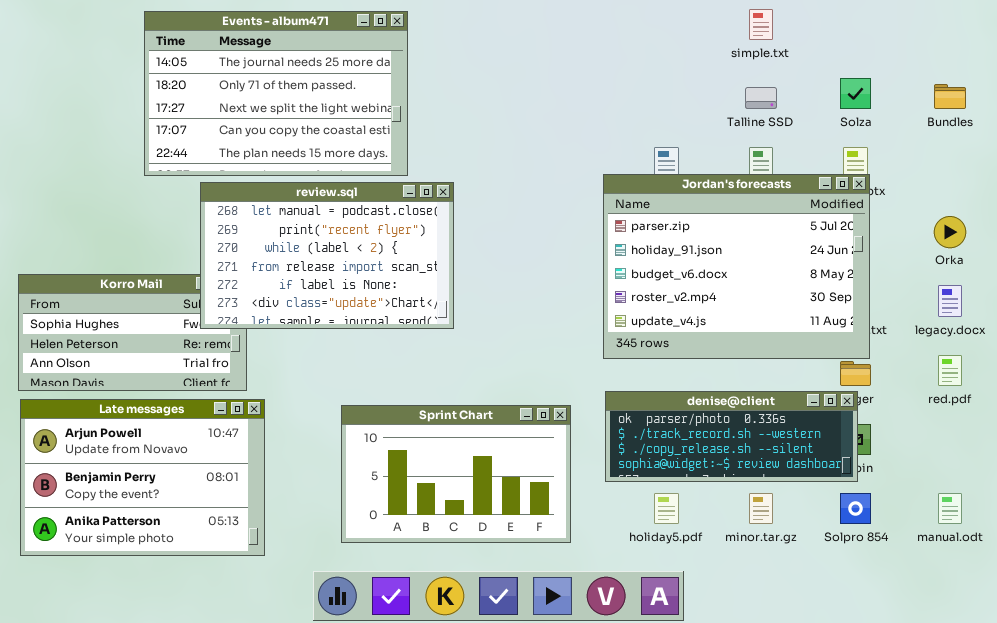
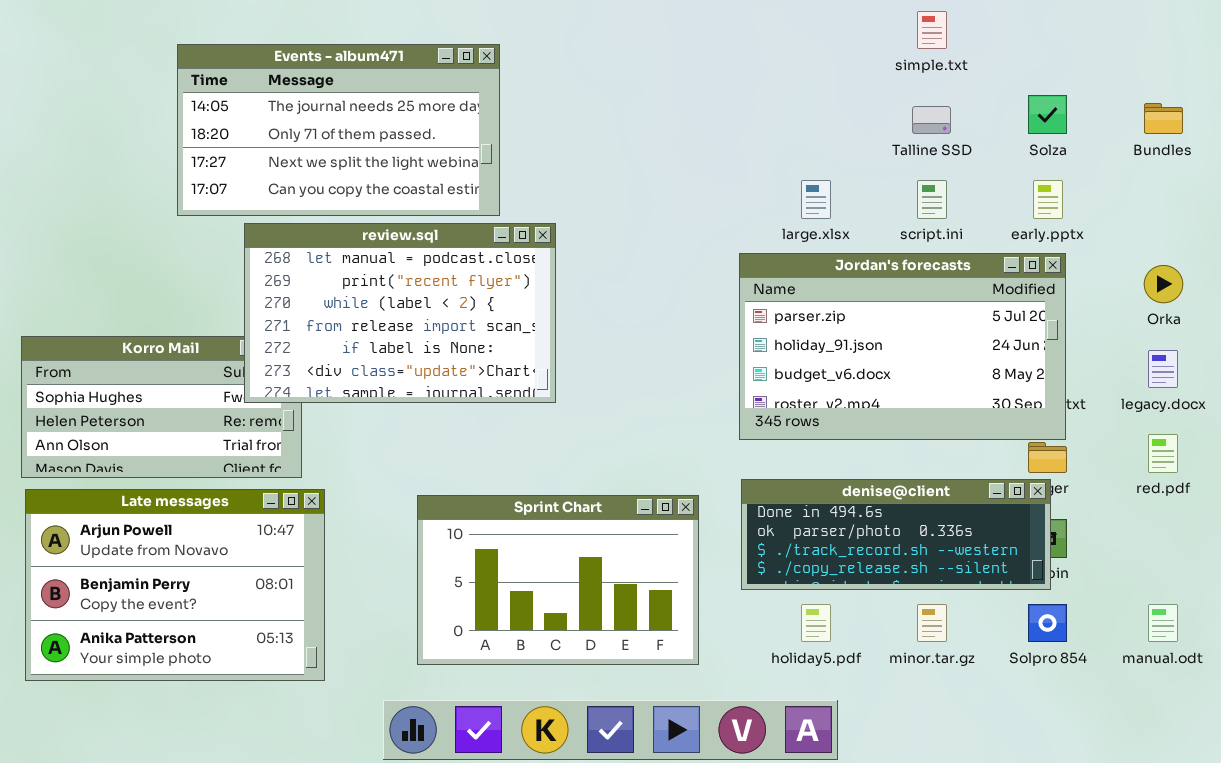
Events - album471: [144,11,408,176] -> [177,44,500,216], resized
Jordan's forecasts: [603,174,870,359] -> [739,253,1066,440], resized
denise@client: [605,391,858,482] -> [741,479,1051,590], scrolled up 1 row

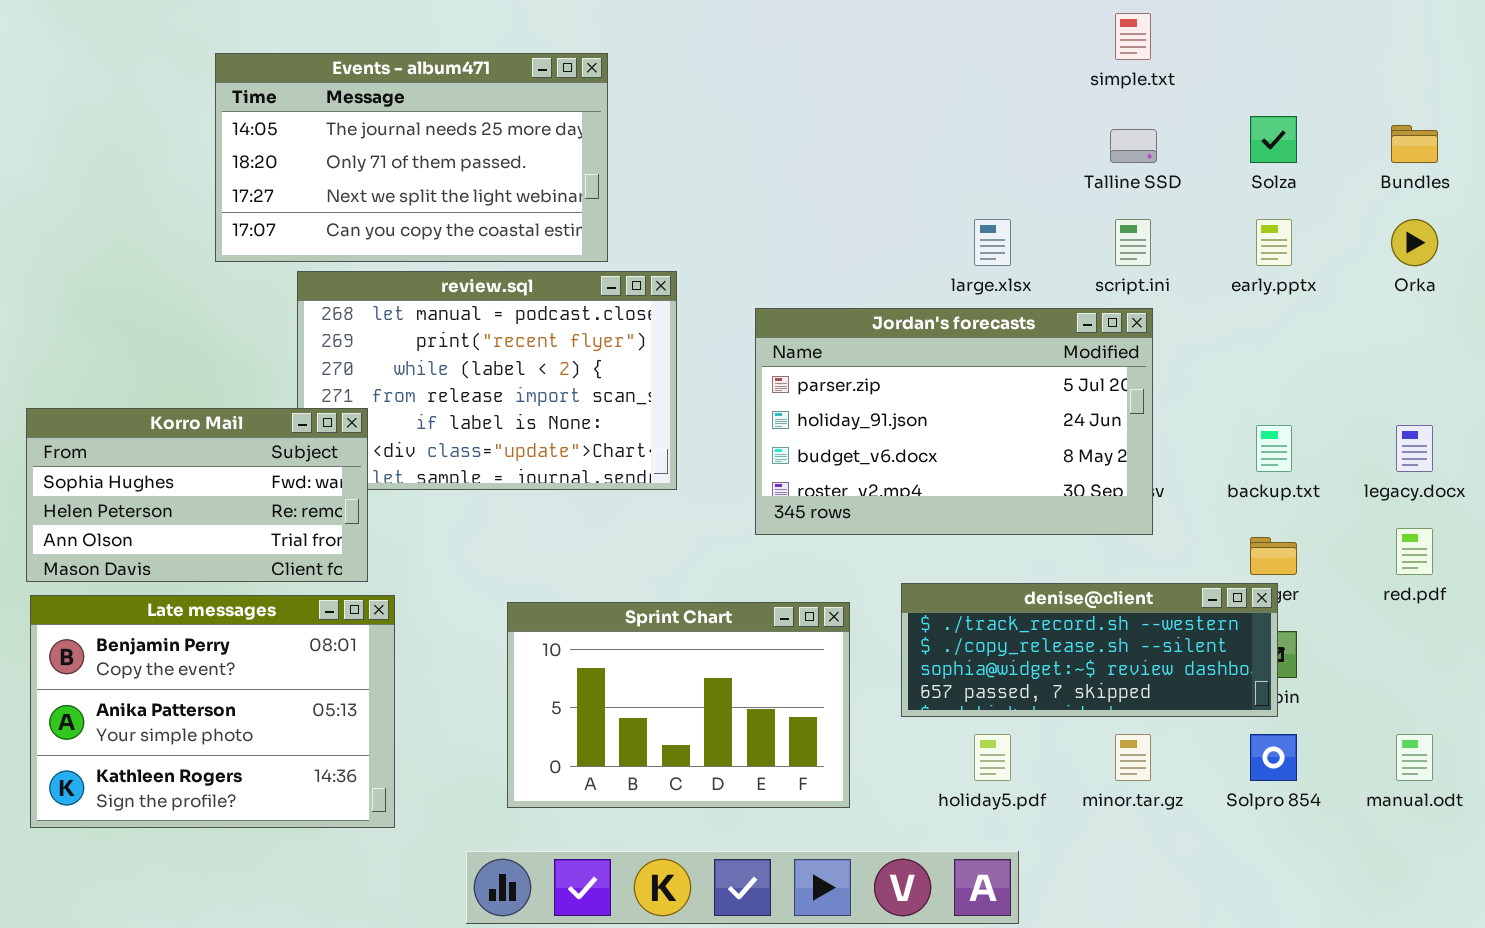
Jordan's forecasts: [739,253,1066,440] -> [755,308,1153,535], moved
Orka: [1144,265,1183,303] -> [1391,219,1438,266], moved
Korro Mail: [21,336,302,478] -> [26,408,368,582], raised
denise@client: [741,479,1051,590] -> [901,583,1278,717], scrolled down 2 rows
Late messages: [25,489,325,681] -> [30,595,395,828], scrolled down 1 row

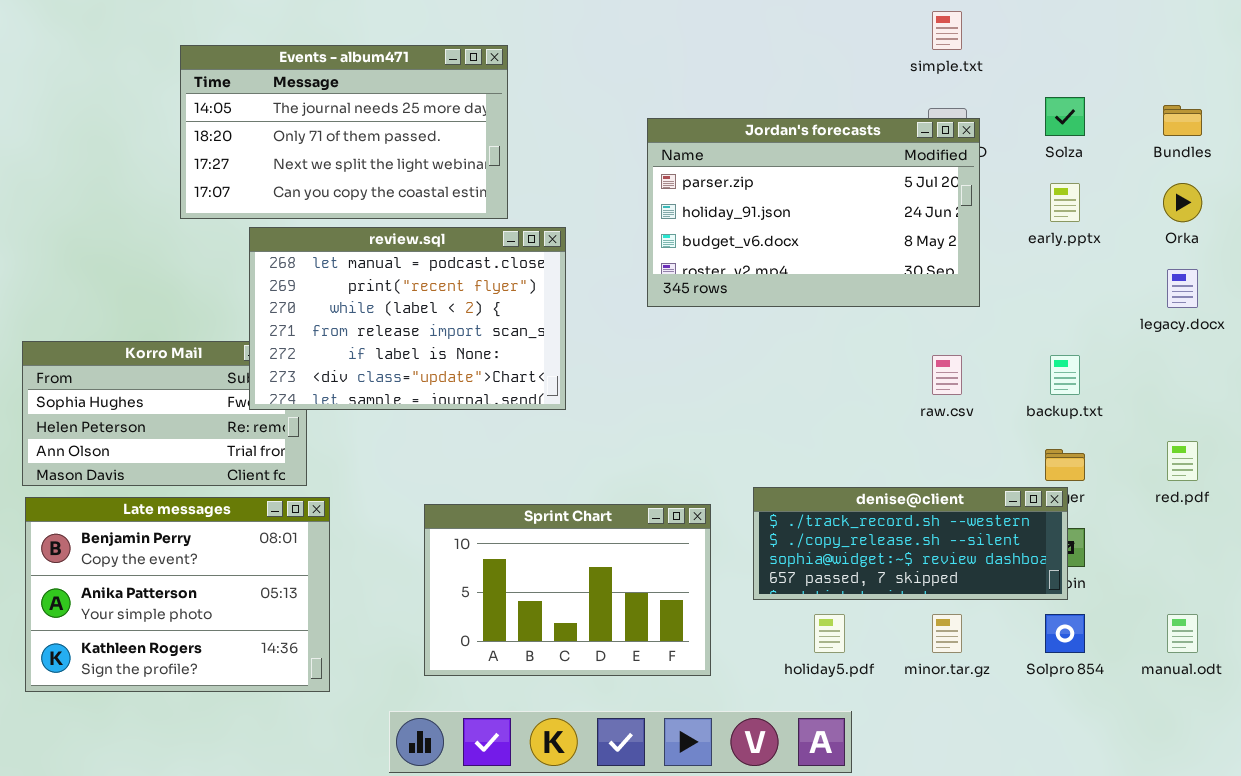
review.sql: [297,271,677,490] -> [249,227,566,410], raised
Jordan's forecasts: [755,308,1153,535] -> [647,118,980,307], moved
legacy.docx: [1396,425,1433,472] -> [1167,269,1198,308], moved

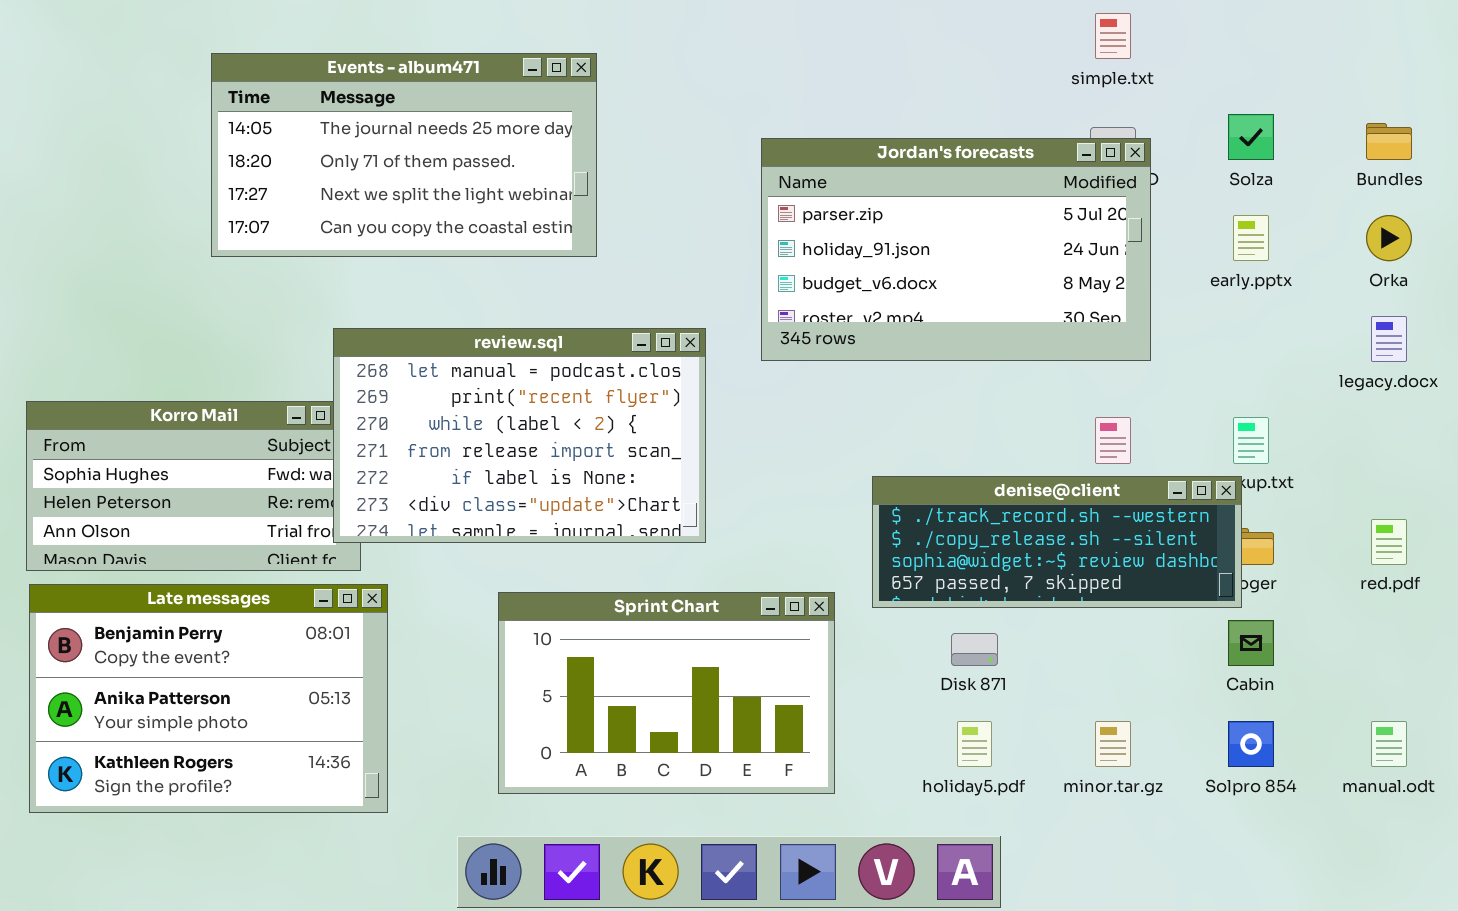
review.sql: [249,227,566,410] -> [333,328,706,543], moved
denise@client: [753,487,1068,600] -> [872,476,1242,608], moved

